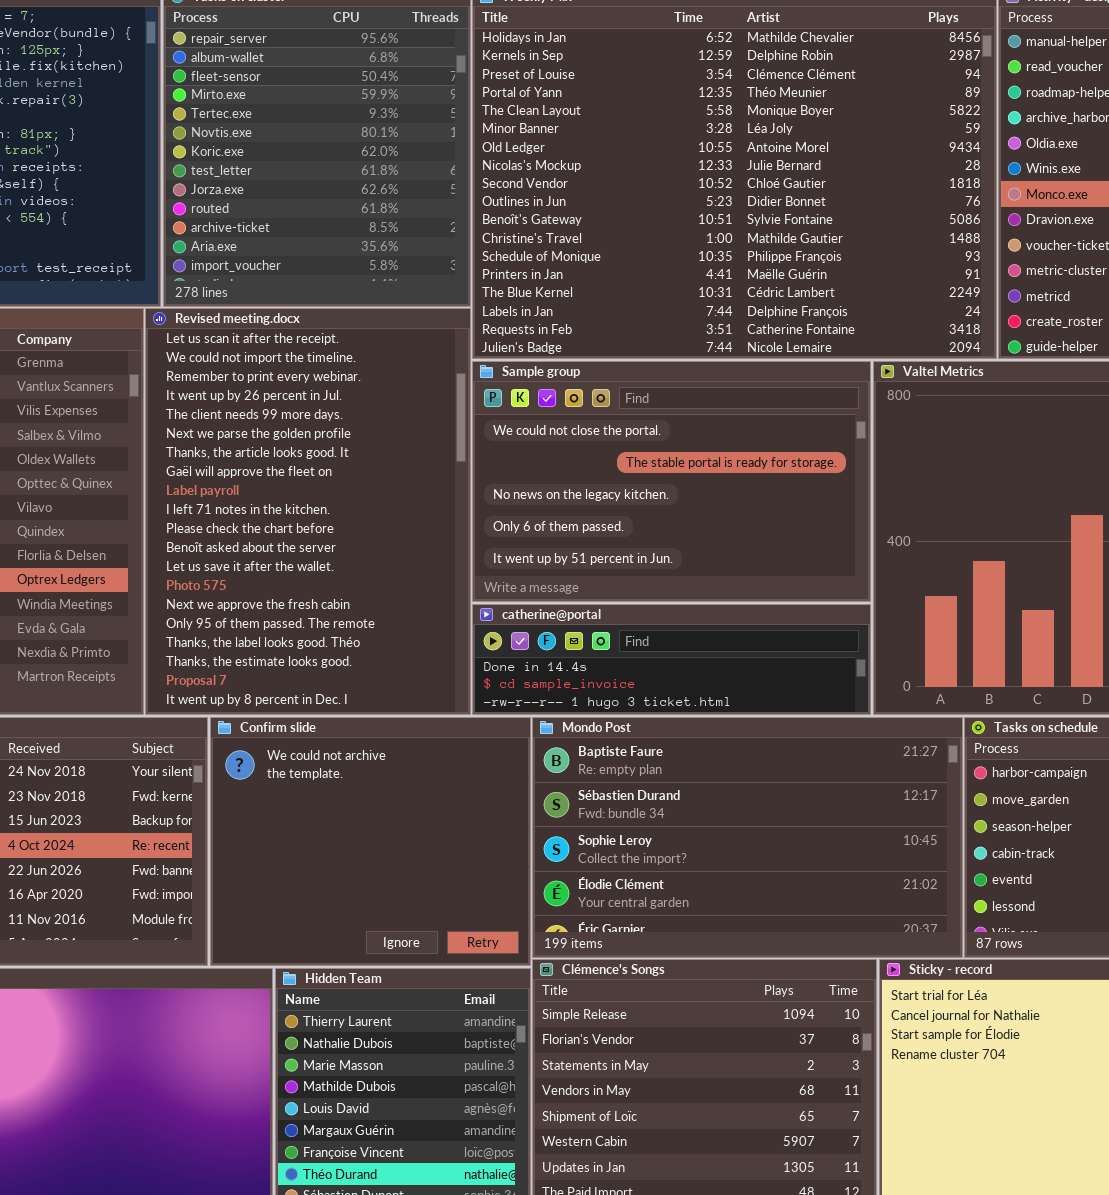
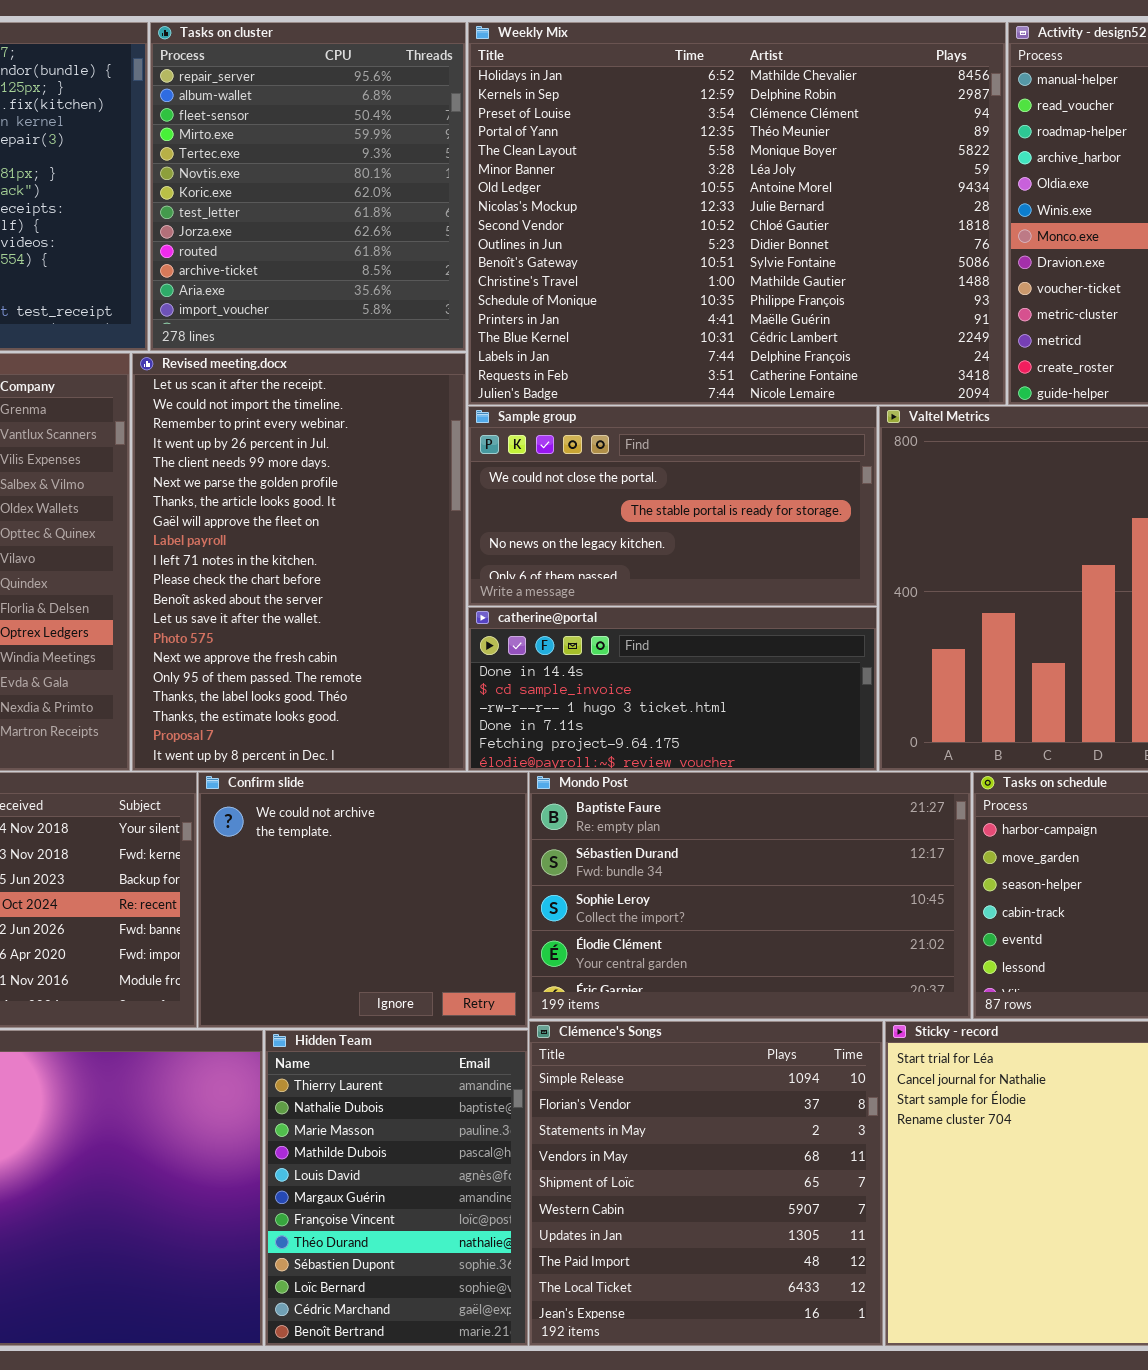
Sample group: [472,361,871,602] -> [468,406,877,606], resized
catherine@portal: [472,604,871,715] -> [468,607,877,771], resized

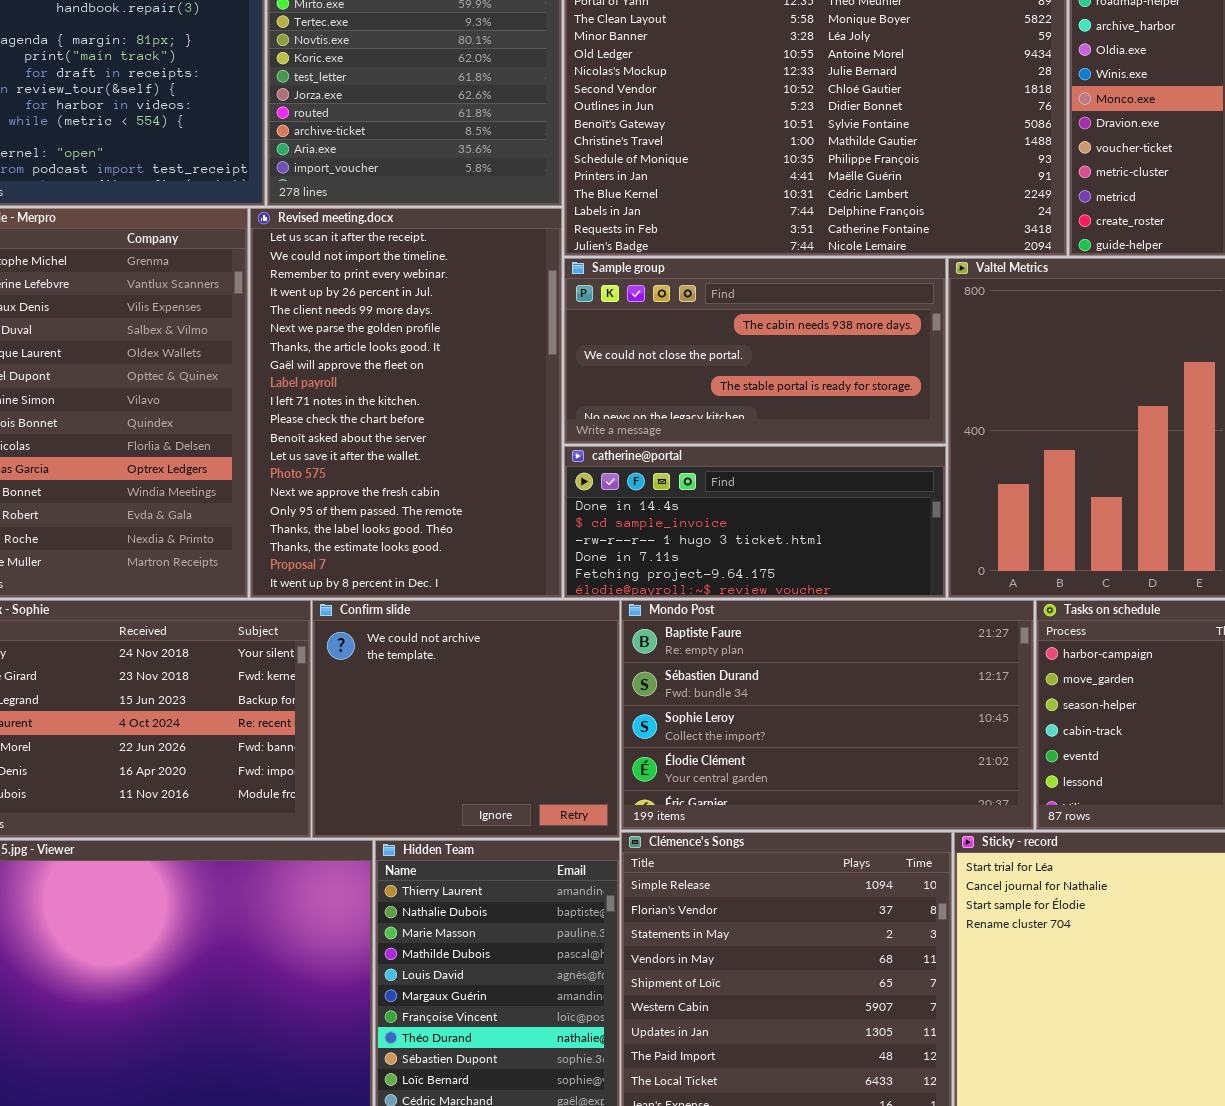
Sample group: [468,406,877,606] -> [564,258,946,444], scrolled up 1 row

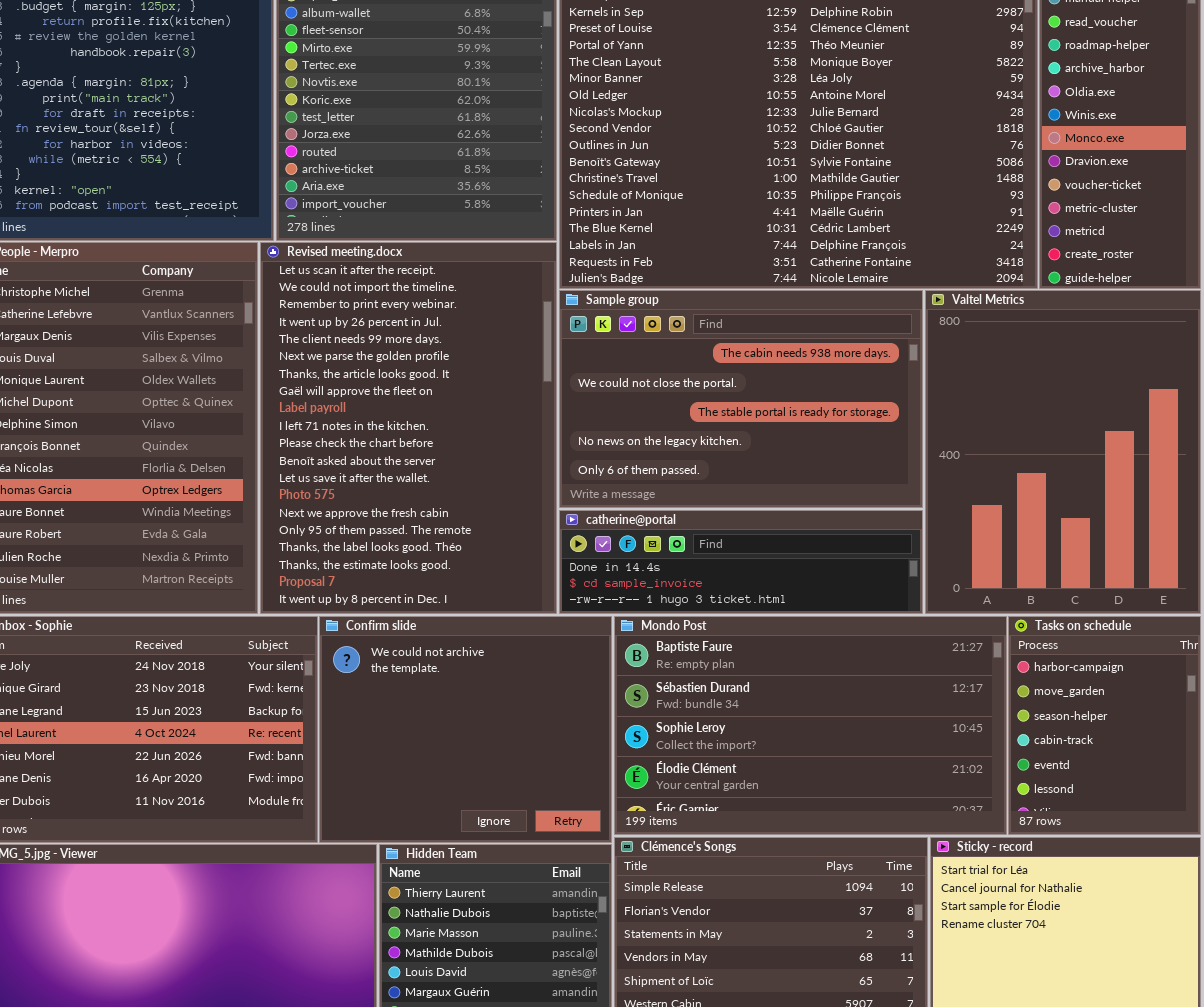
Sample group: [564,258,946,444] -> [559,290,923,508], resized
catherine@portal: [564,446,946,598] -> [559,510,923,614], resized

